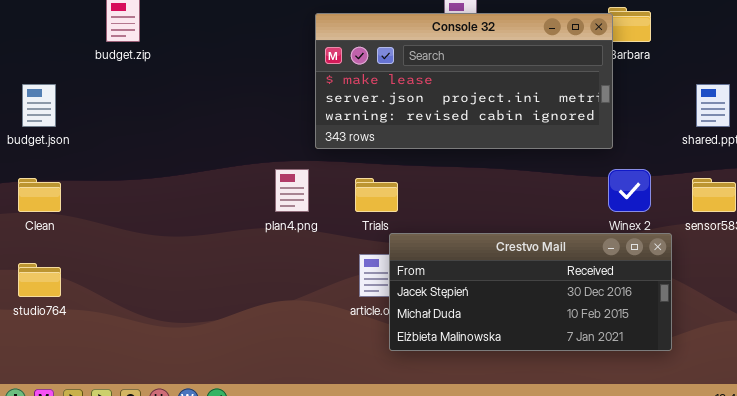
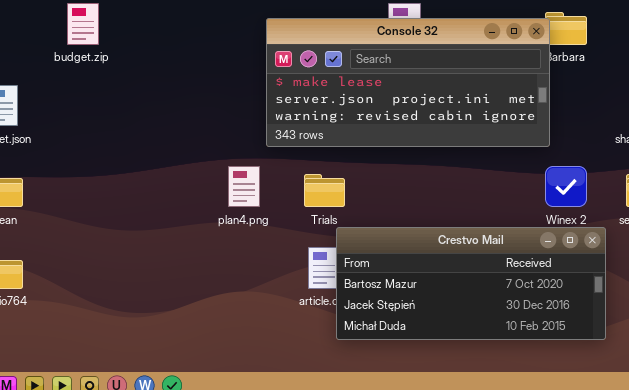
Crestvo Mail: [389,233,672,351] -> [336,227,606,340], scrolled up 1 row

